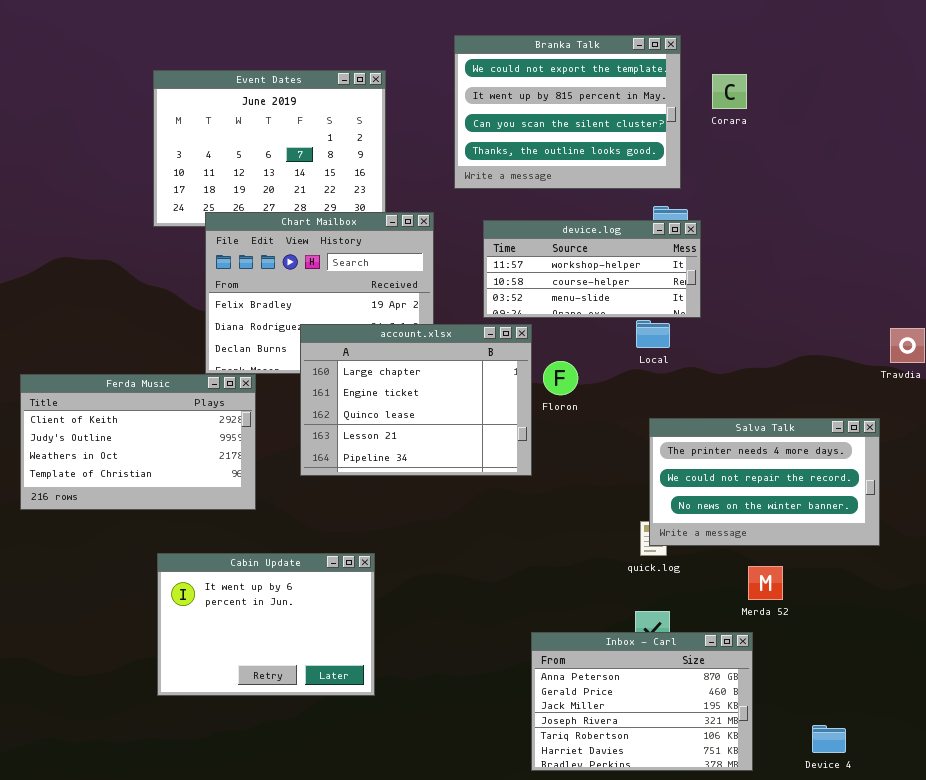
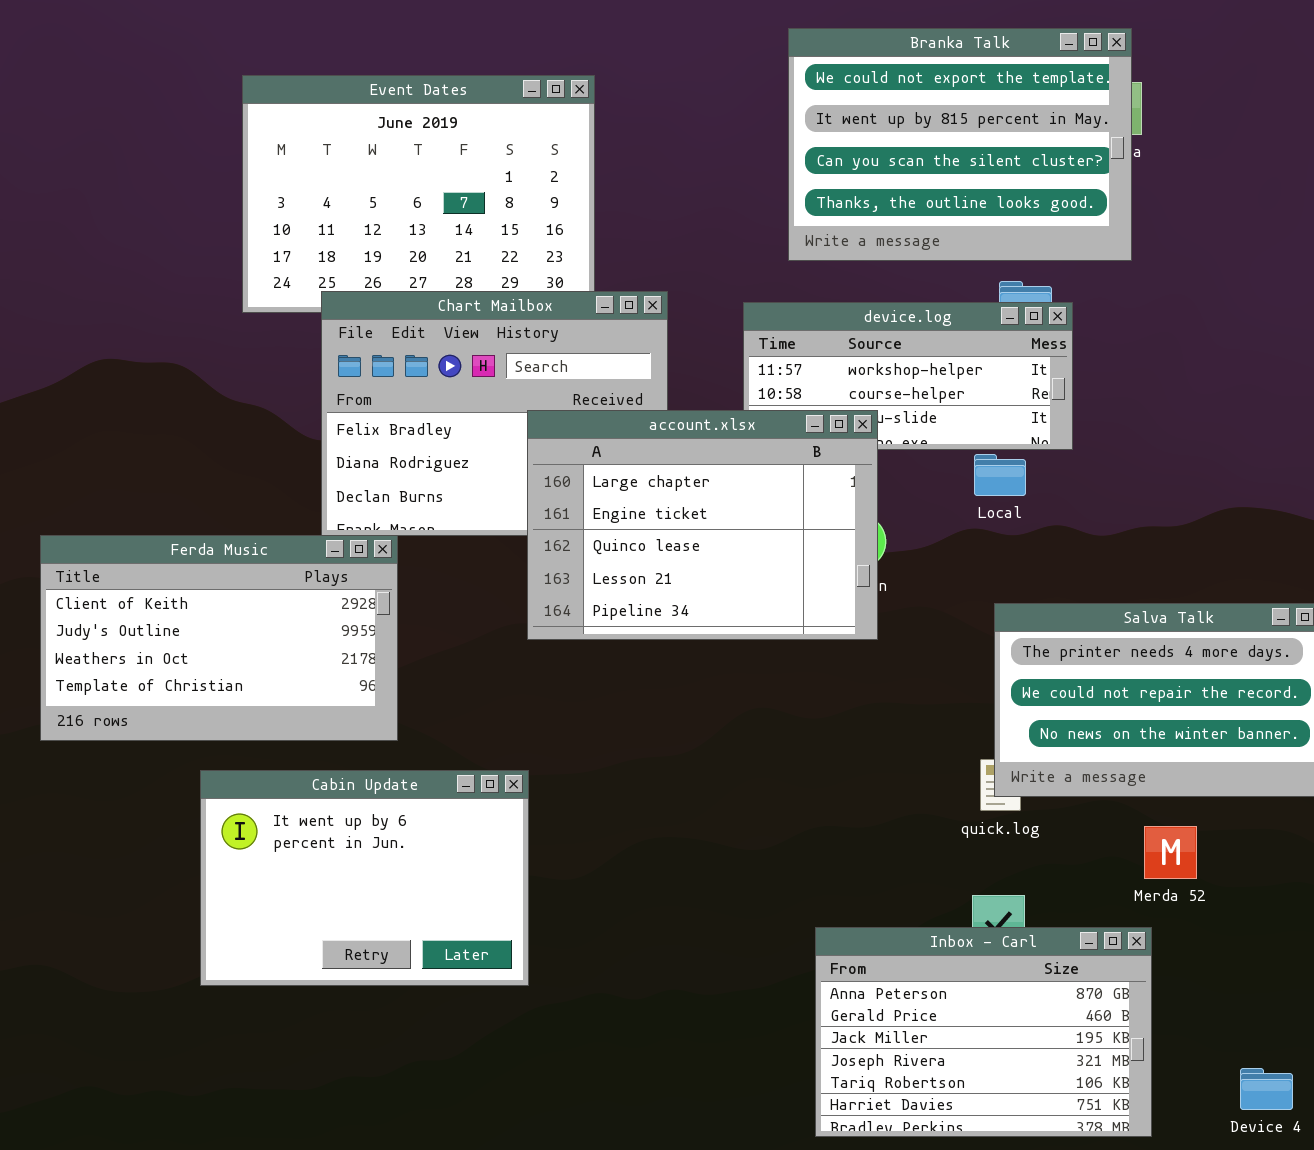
Branka Talk: [454,35,681,189] -> [788,28,1132,261], moved
account.xlsx: [300,324,532,476] -> [527,410,878,640], moved
Cabin Update: [157,553,375,696] -> [200,770,529,986], moved

